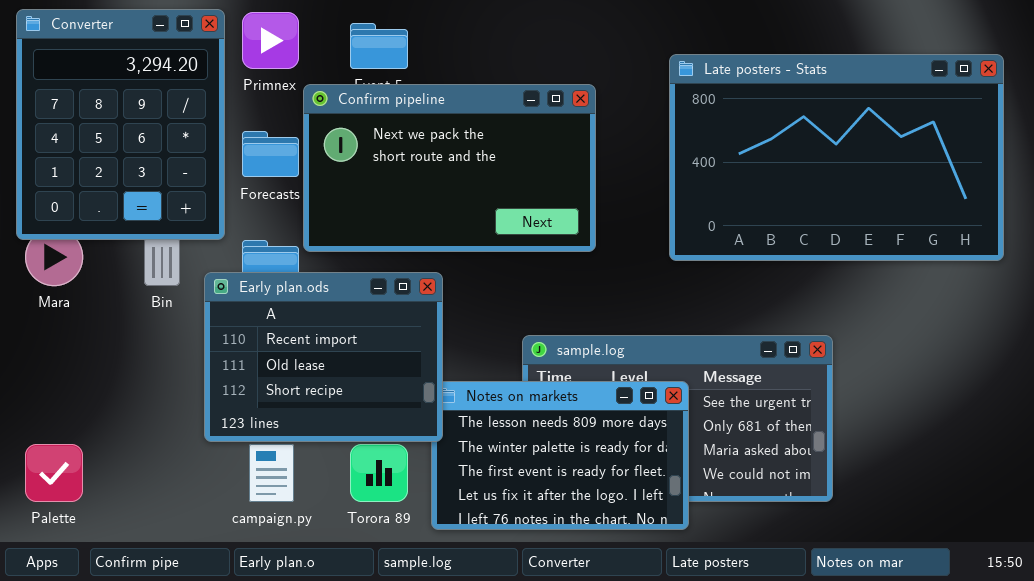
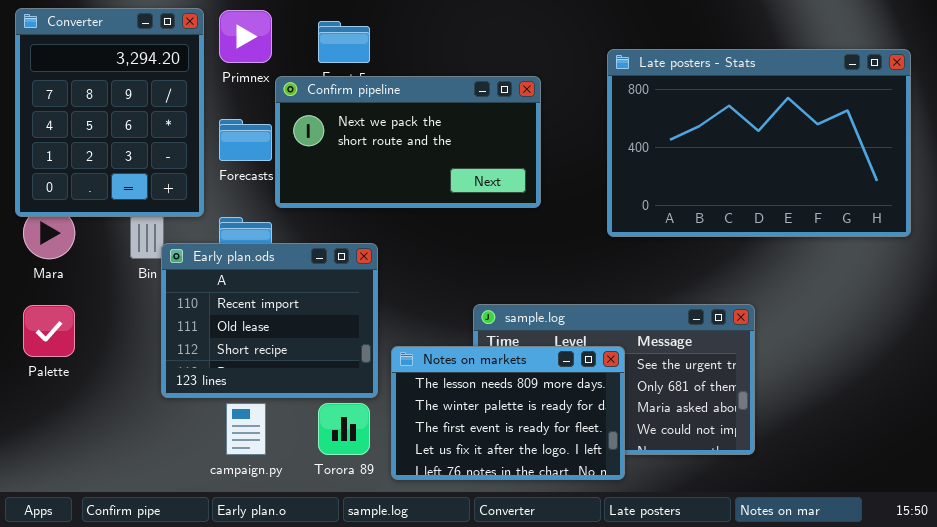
Confirm pipeline: [303,84,596,252] -> [275,76,541,208], resized
Early plan.ods: [204,272,443,442] -> [161,243,378,398], moved
Palette: [25,444,83,502] -> [23,305,75,357], moved

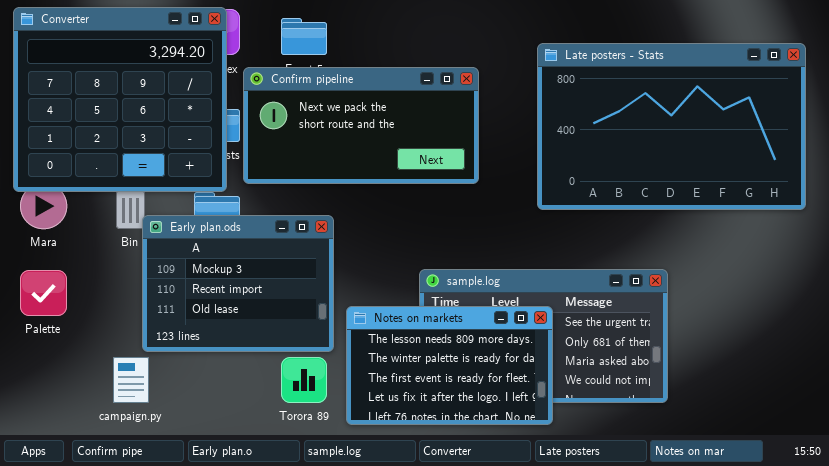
Converter: [15,8,204,217] -> [13,7,227,192], resized
Early plan.ods: [161,243,378,398] -> [142,215,334,352], scrolled up 1 row
campaign.py: [226,403,266,455] -> [113,357,149,403], moved

